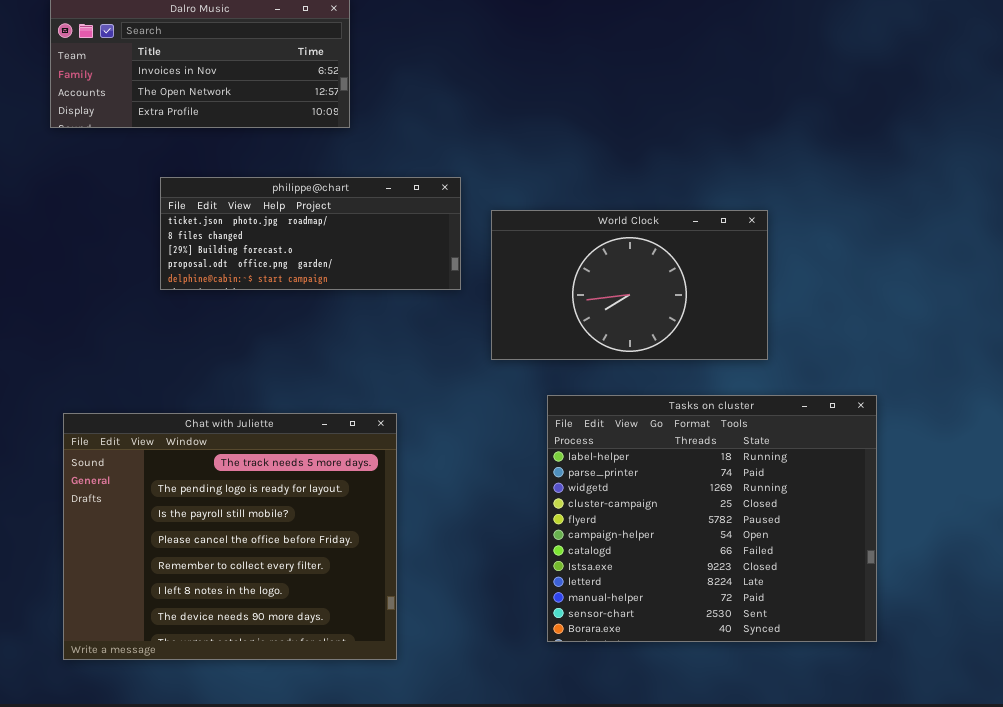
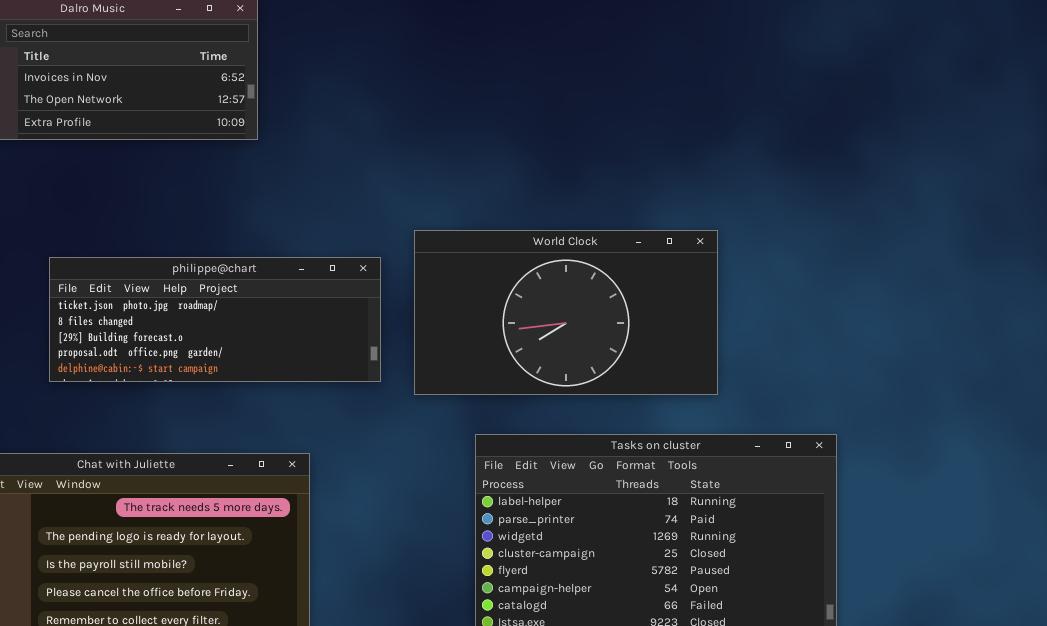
philippe@chart: [160,177,461,290] -> [49,257,381,382], moved

